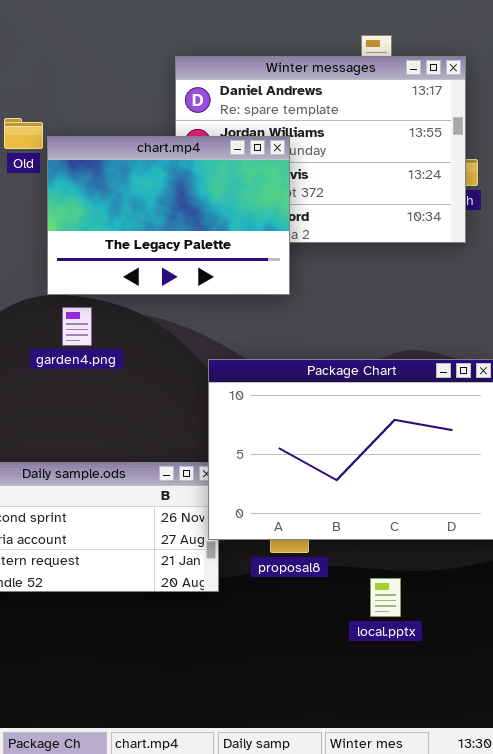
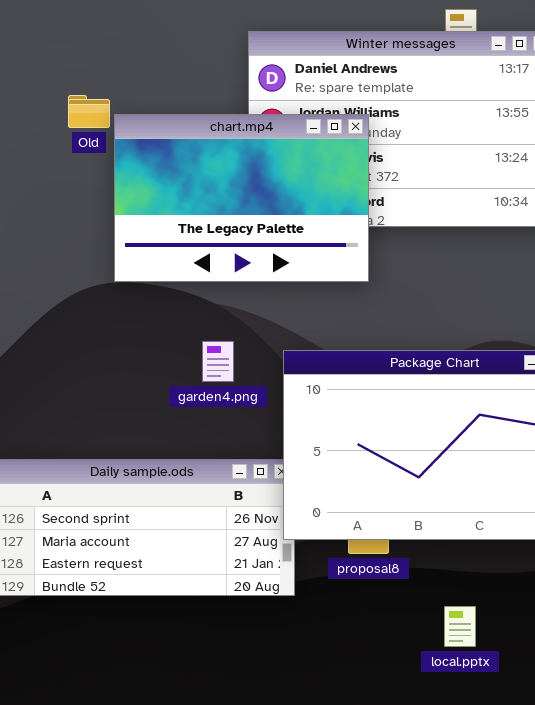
garden4.png: [62,307,92,346] -> [202,341,234,382], moved
local.pptx: [370,578,401,617] -> [444,606,476,647], moved

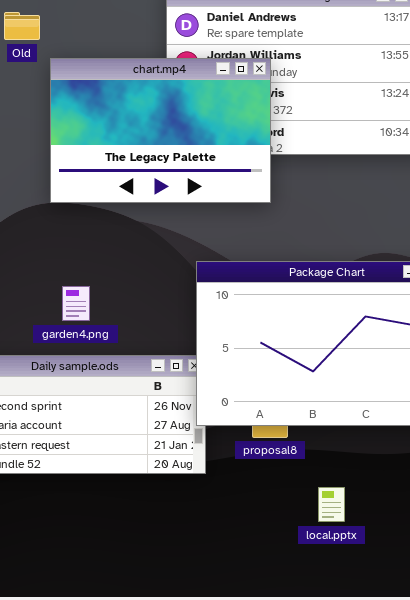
Old: [68,95,110,128] -> [4,12,40,40], moved
garden4.png: [202,341,234,382] -> [62,286,90,321], moved
local.pptx: [444,606,476,647] -> [318,487,345,522], moved

